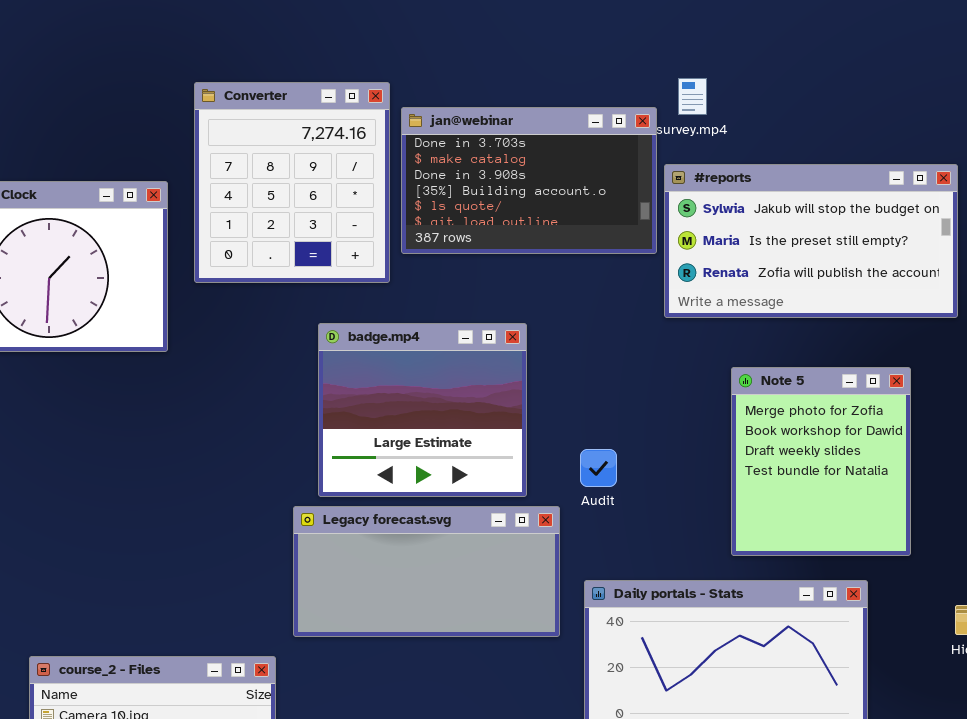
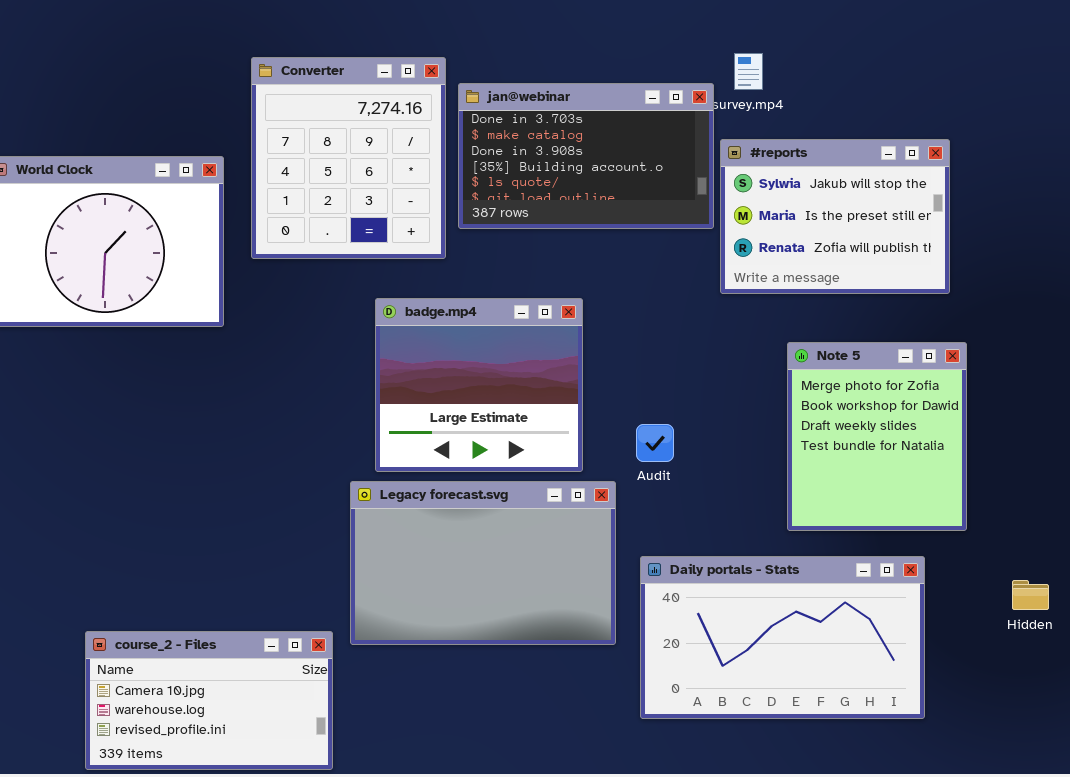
#reports: [664,164,958,318] -> [720,139,950,294], resized
Legacy forecast.svg: [293,506,560,637] -> [350,481,616,645], resized

